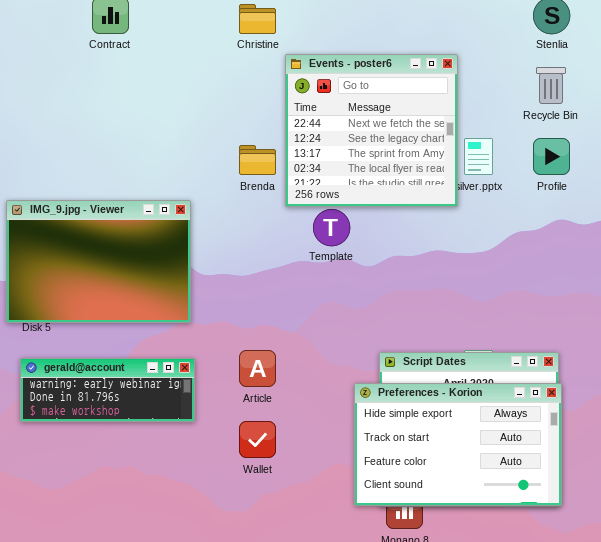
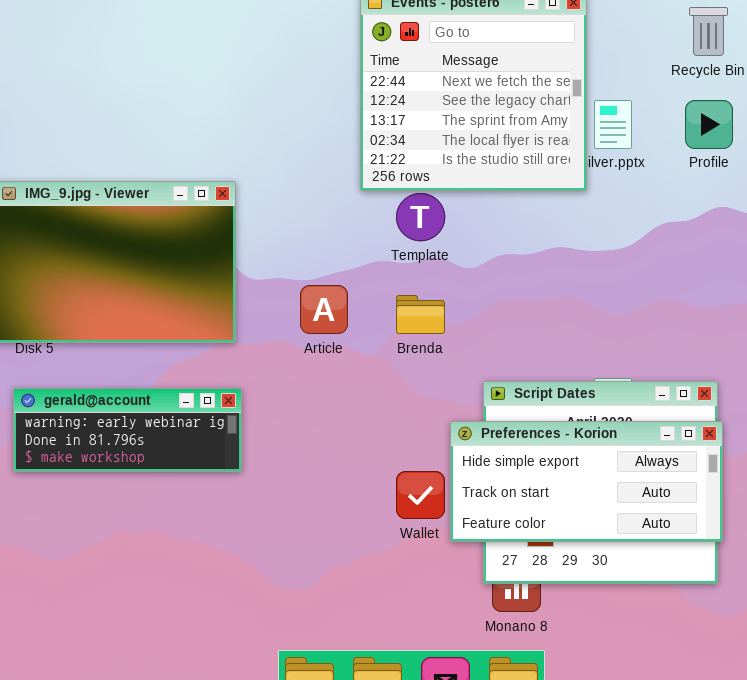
Brenda: [239,145,276,175] -> [396,295,445,334], moved
Article: [239,350,276,387] -> [300,285,348,334], moved
Preferences - Korion: [354,383,562,506] -> [450,421,723,542], resized
Wallet: [239,421,276,458] -> [396,471,445,519], moved

